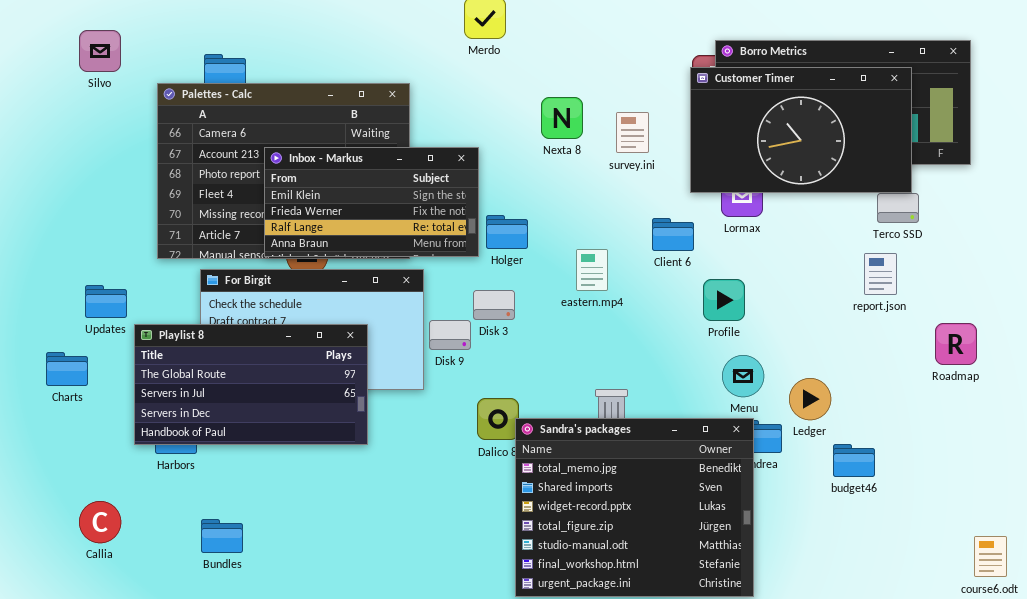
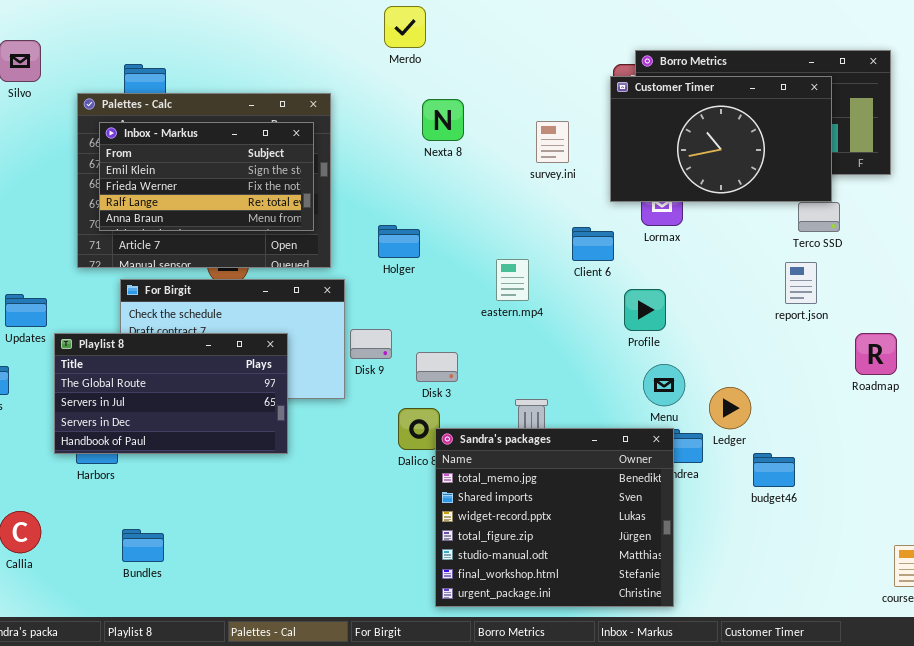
Nexta 8: [541,97,583,139] -> [422,99,464,141], moved
Inbox - Markus: [264,147,479,257] -> [99,122,314,231], moved
Holger: [486,215,528,249] -> [378,225,420,258], moved
Disk 3: [473,290,515,320] -> [416,352,458,382], moved

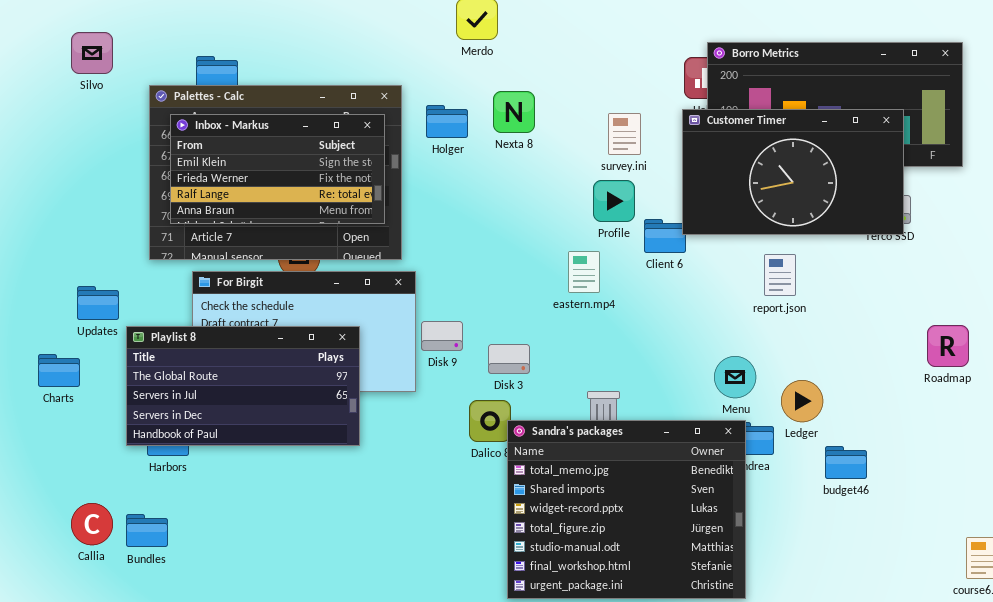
Customer Timer: [610,76,832,202] -> [682,109,904,235], moved
Holger: [378,225,420,258] -> [426,105,468,138], moved
report.json: [785,262,817,304] -> [764,254,796,296], moved
Profile: [624,289,666,331] -> [593,180,635,222], moved
Bundles: [122,529,164,562] -> [126,514,168,547], moved

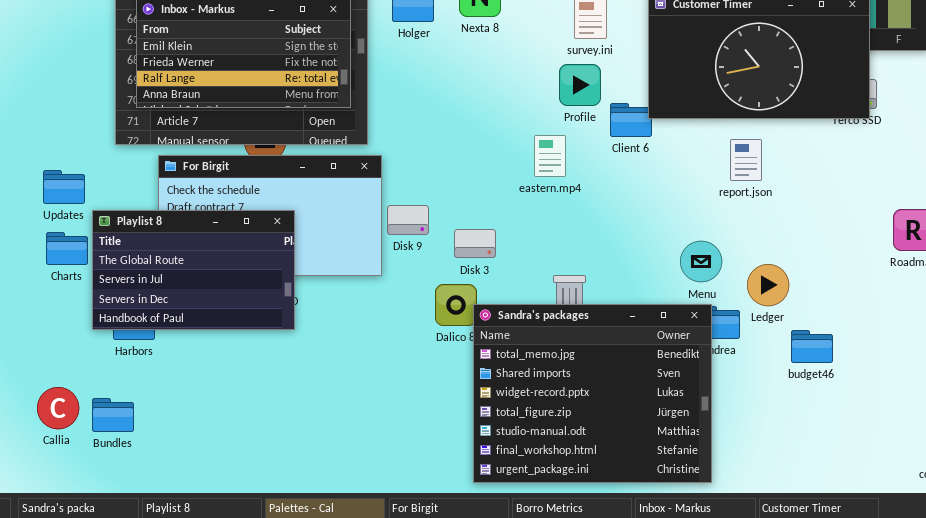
Playlist 8: [126,326,360,446] -> [92,210,295,330], resized
Charts: [38,354,80,387] -> [46,232,88,265], moved

